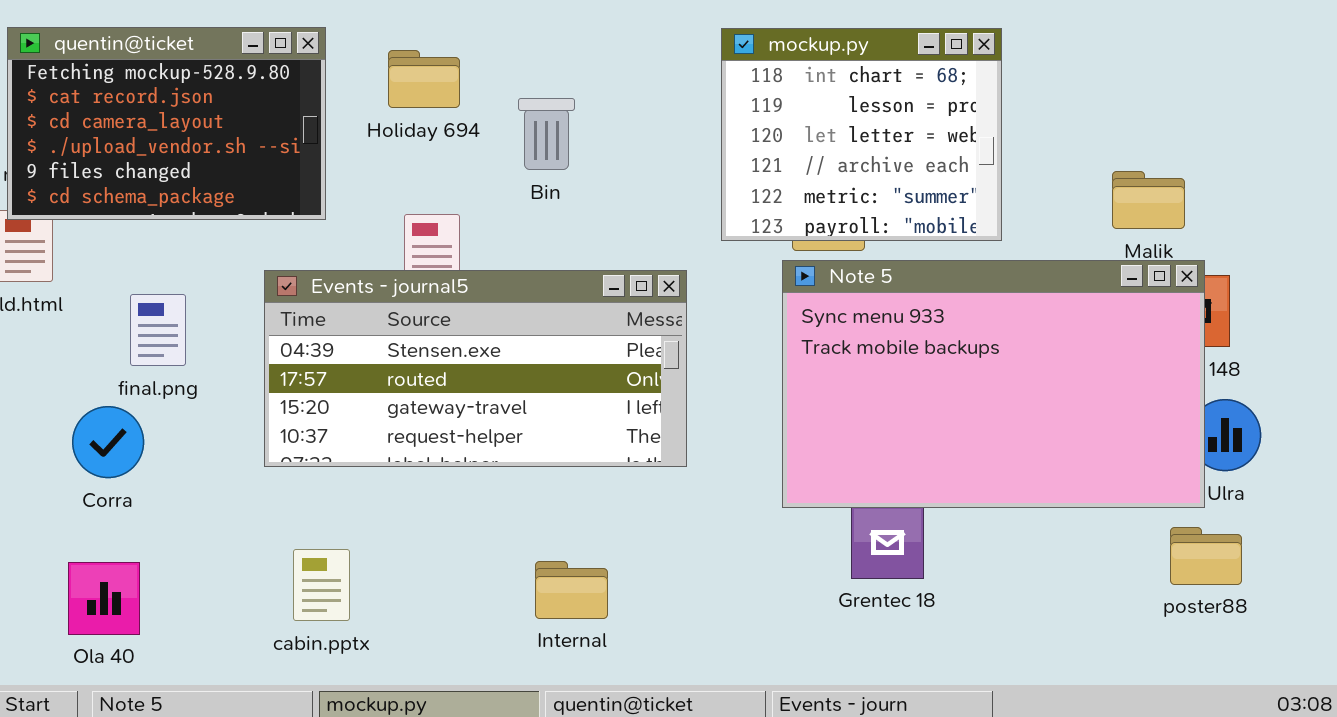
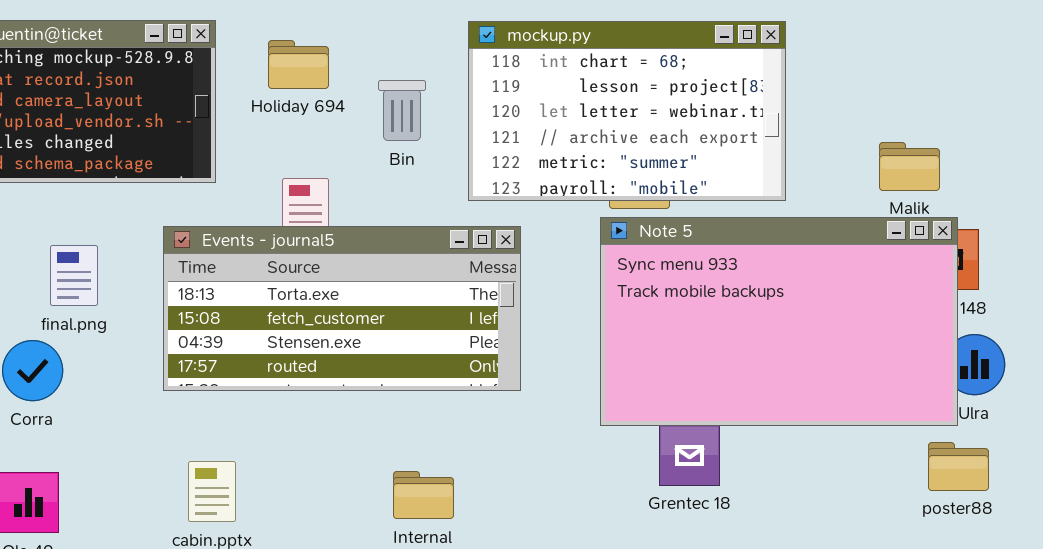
mockup.py: [721,28,1002,241] -> [468,21,786,201], resized
Events - journal5: [264,270,687,467] -> [163,226,521,391], scrolled up 2 rows

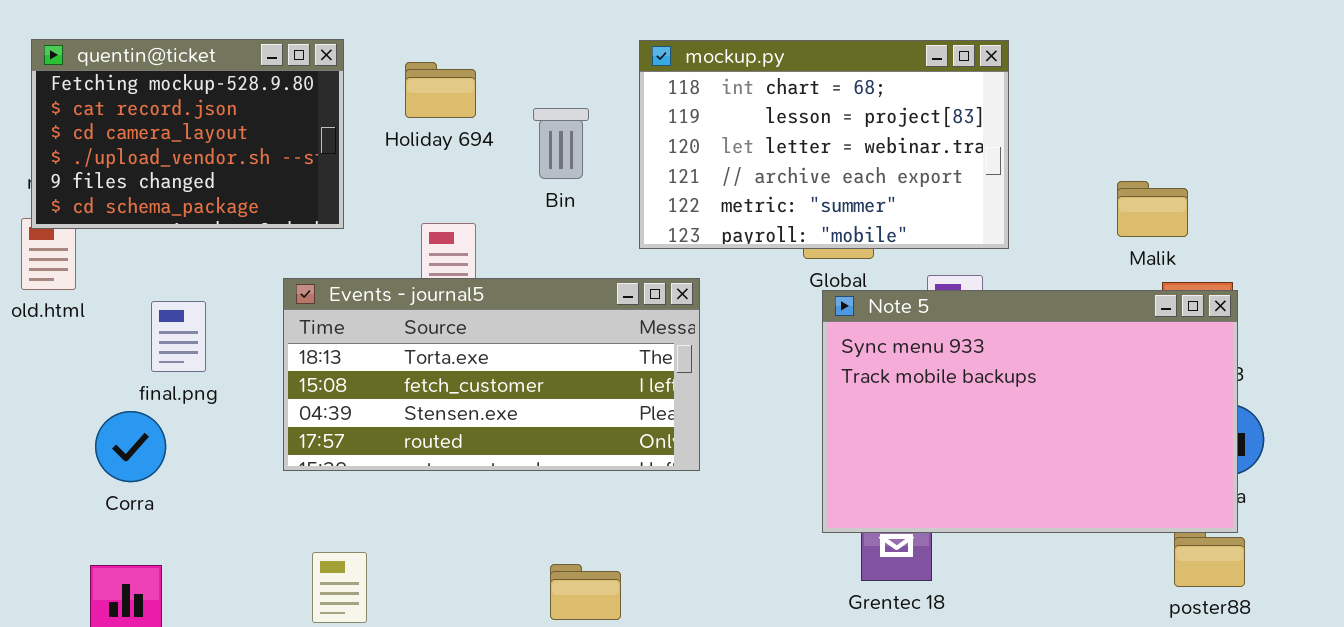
Note 5: [600,217,958,426] -> [822,290,1238,533], moved

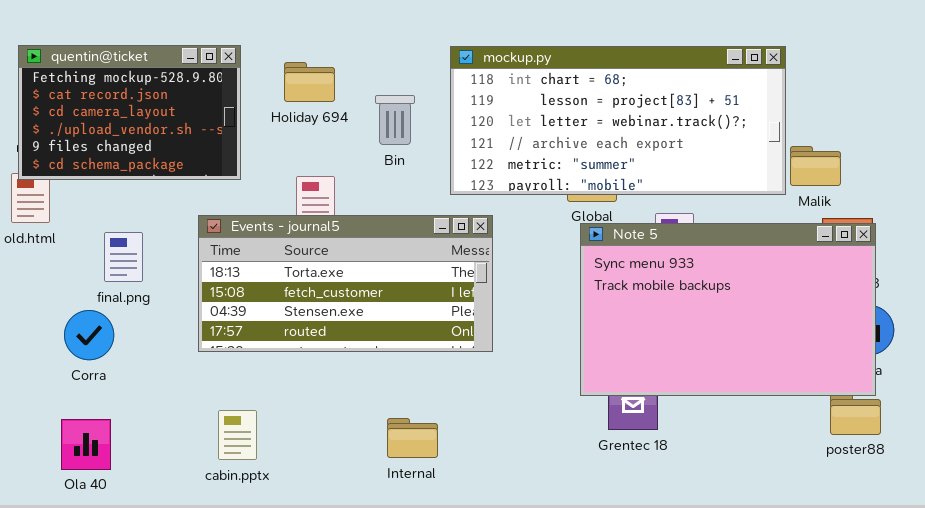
mockup.py: [639,40,1009,249] -> [450,46,786,195], resized

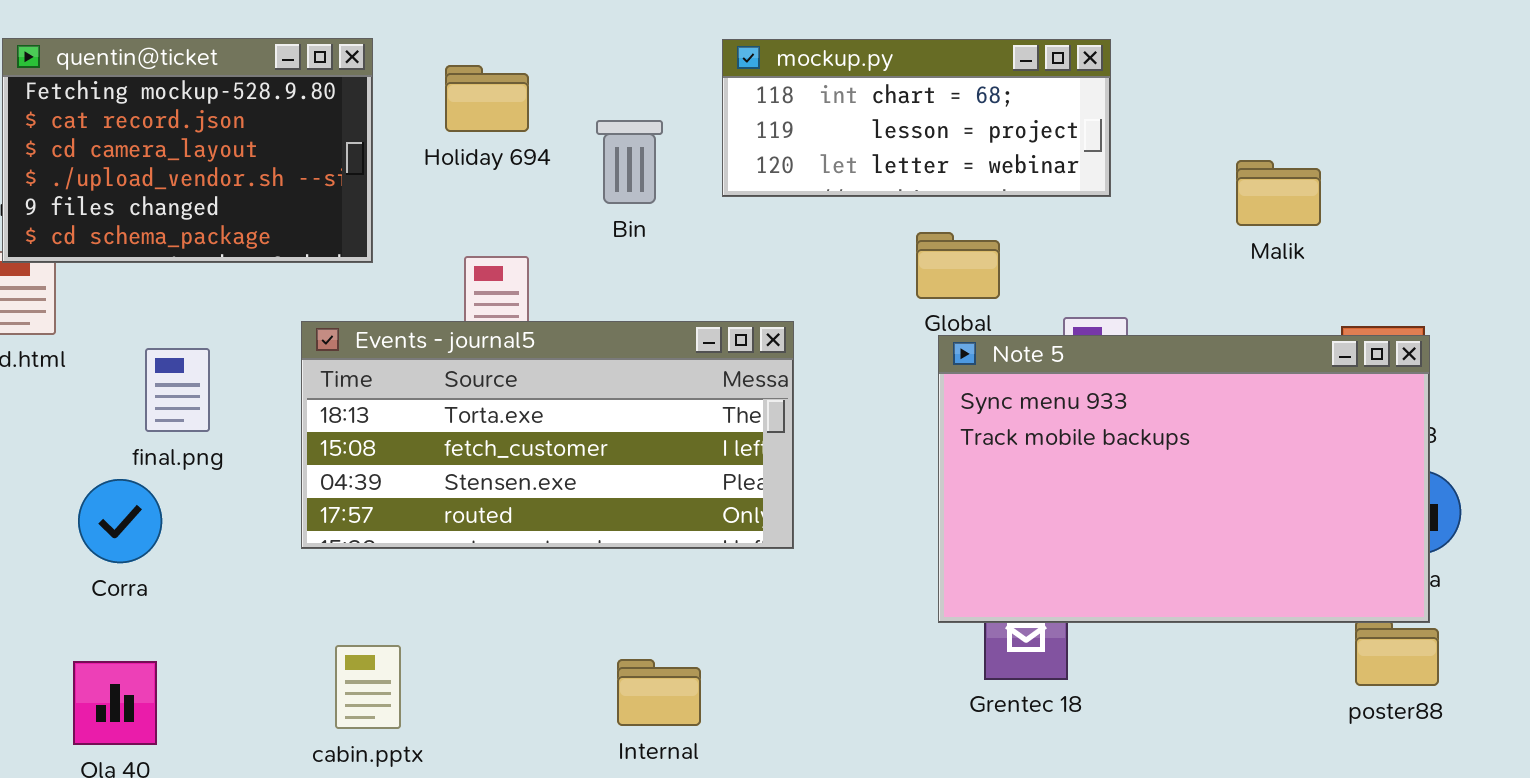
mockup.py: [450,46,786,195] -> [722,39,1111,197], resized
Malik: [790,146,841,186] -> [1236,160,1321,226], moved

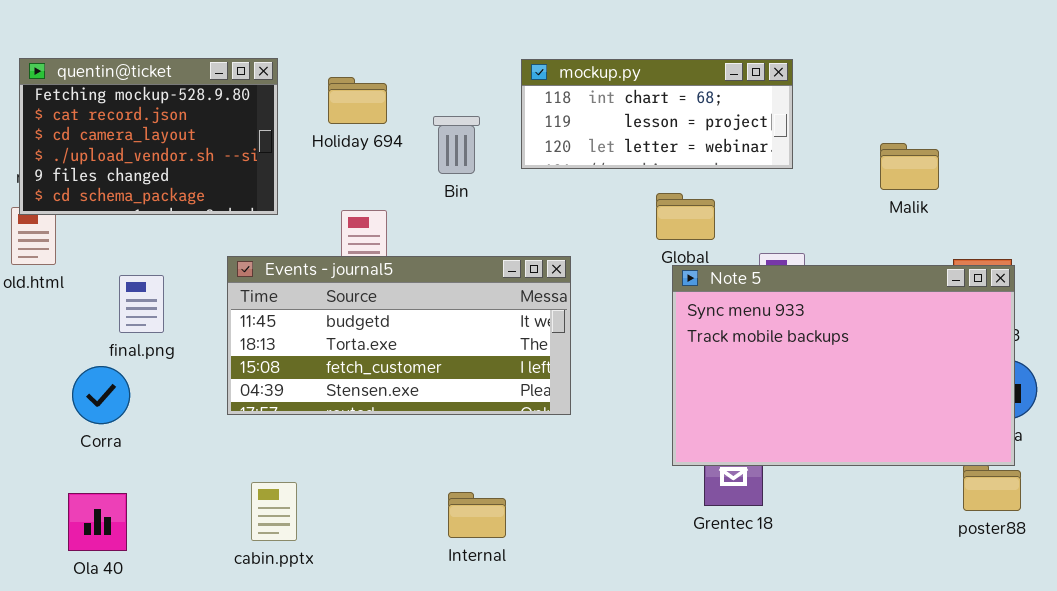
Events - journal5: [301,321,794,549] -> [227,256,571,415], scrolled up 1 row

